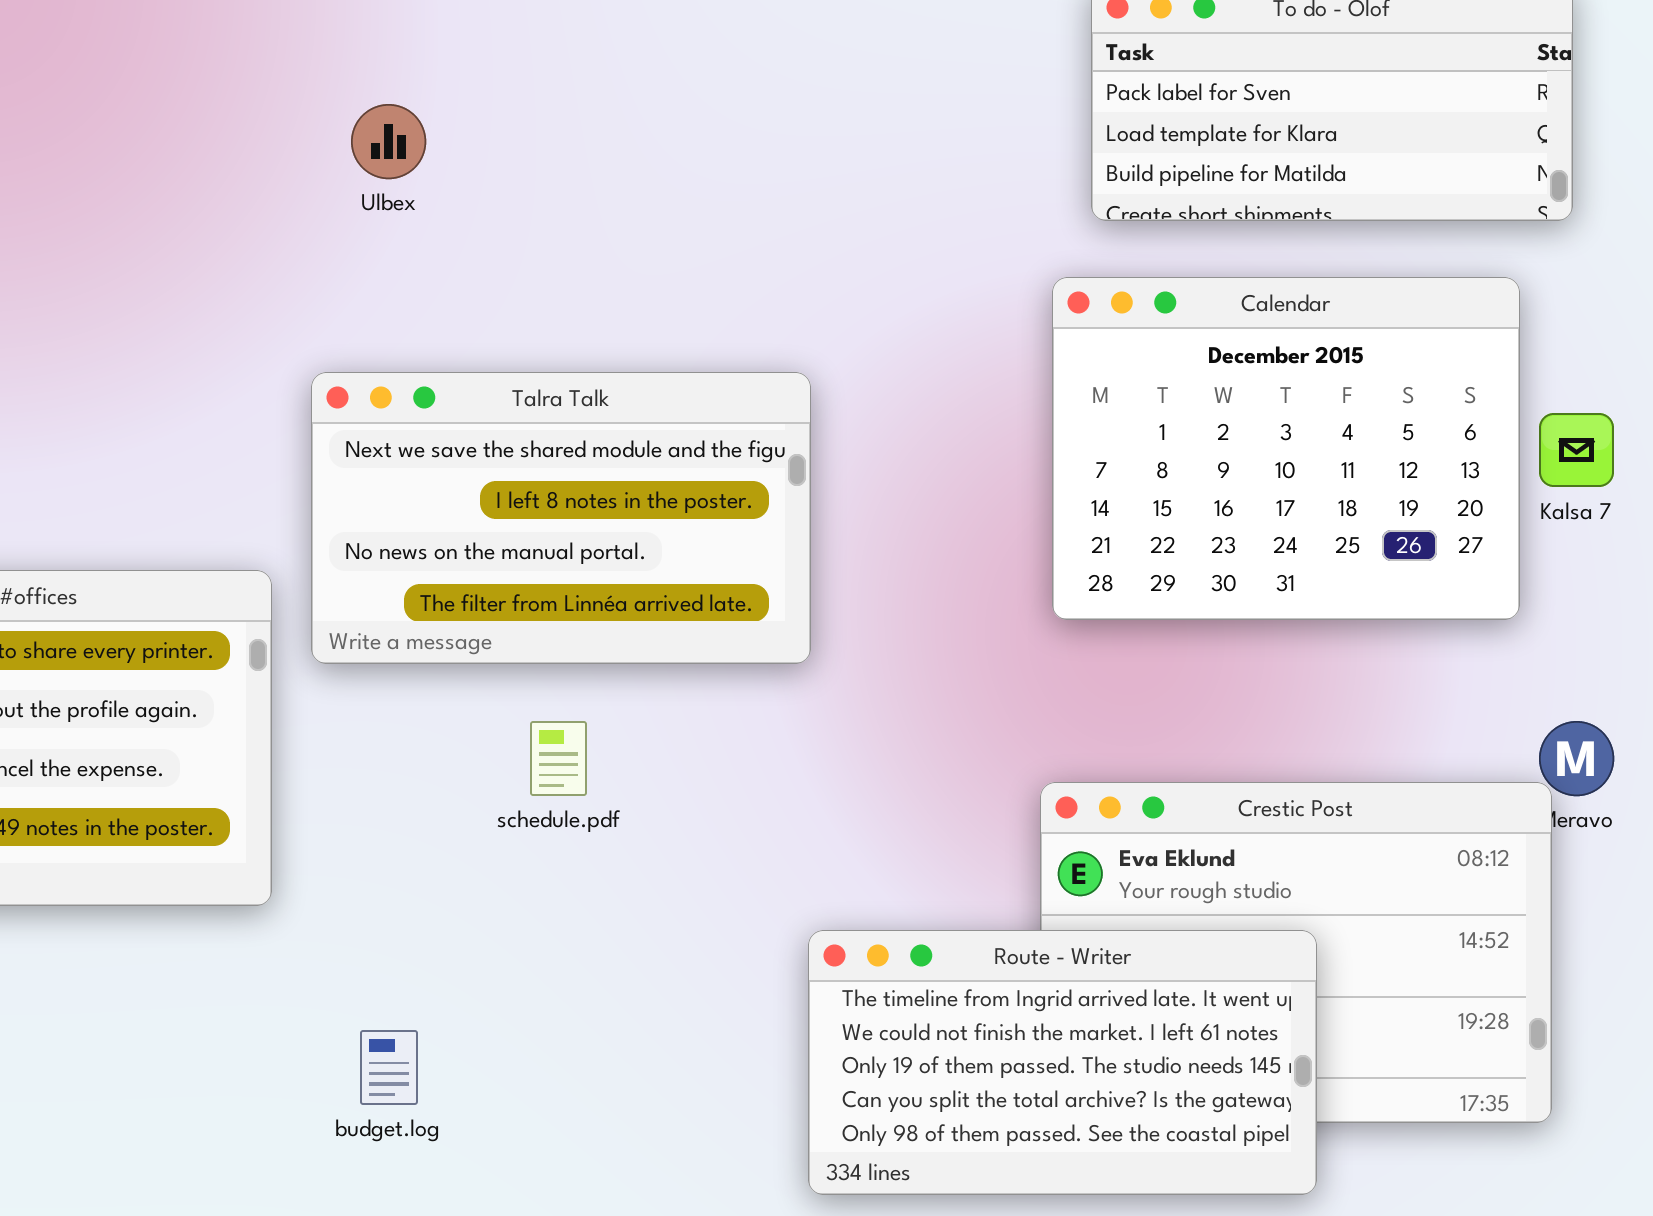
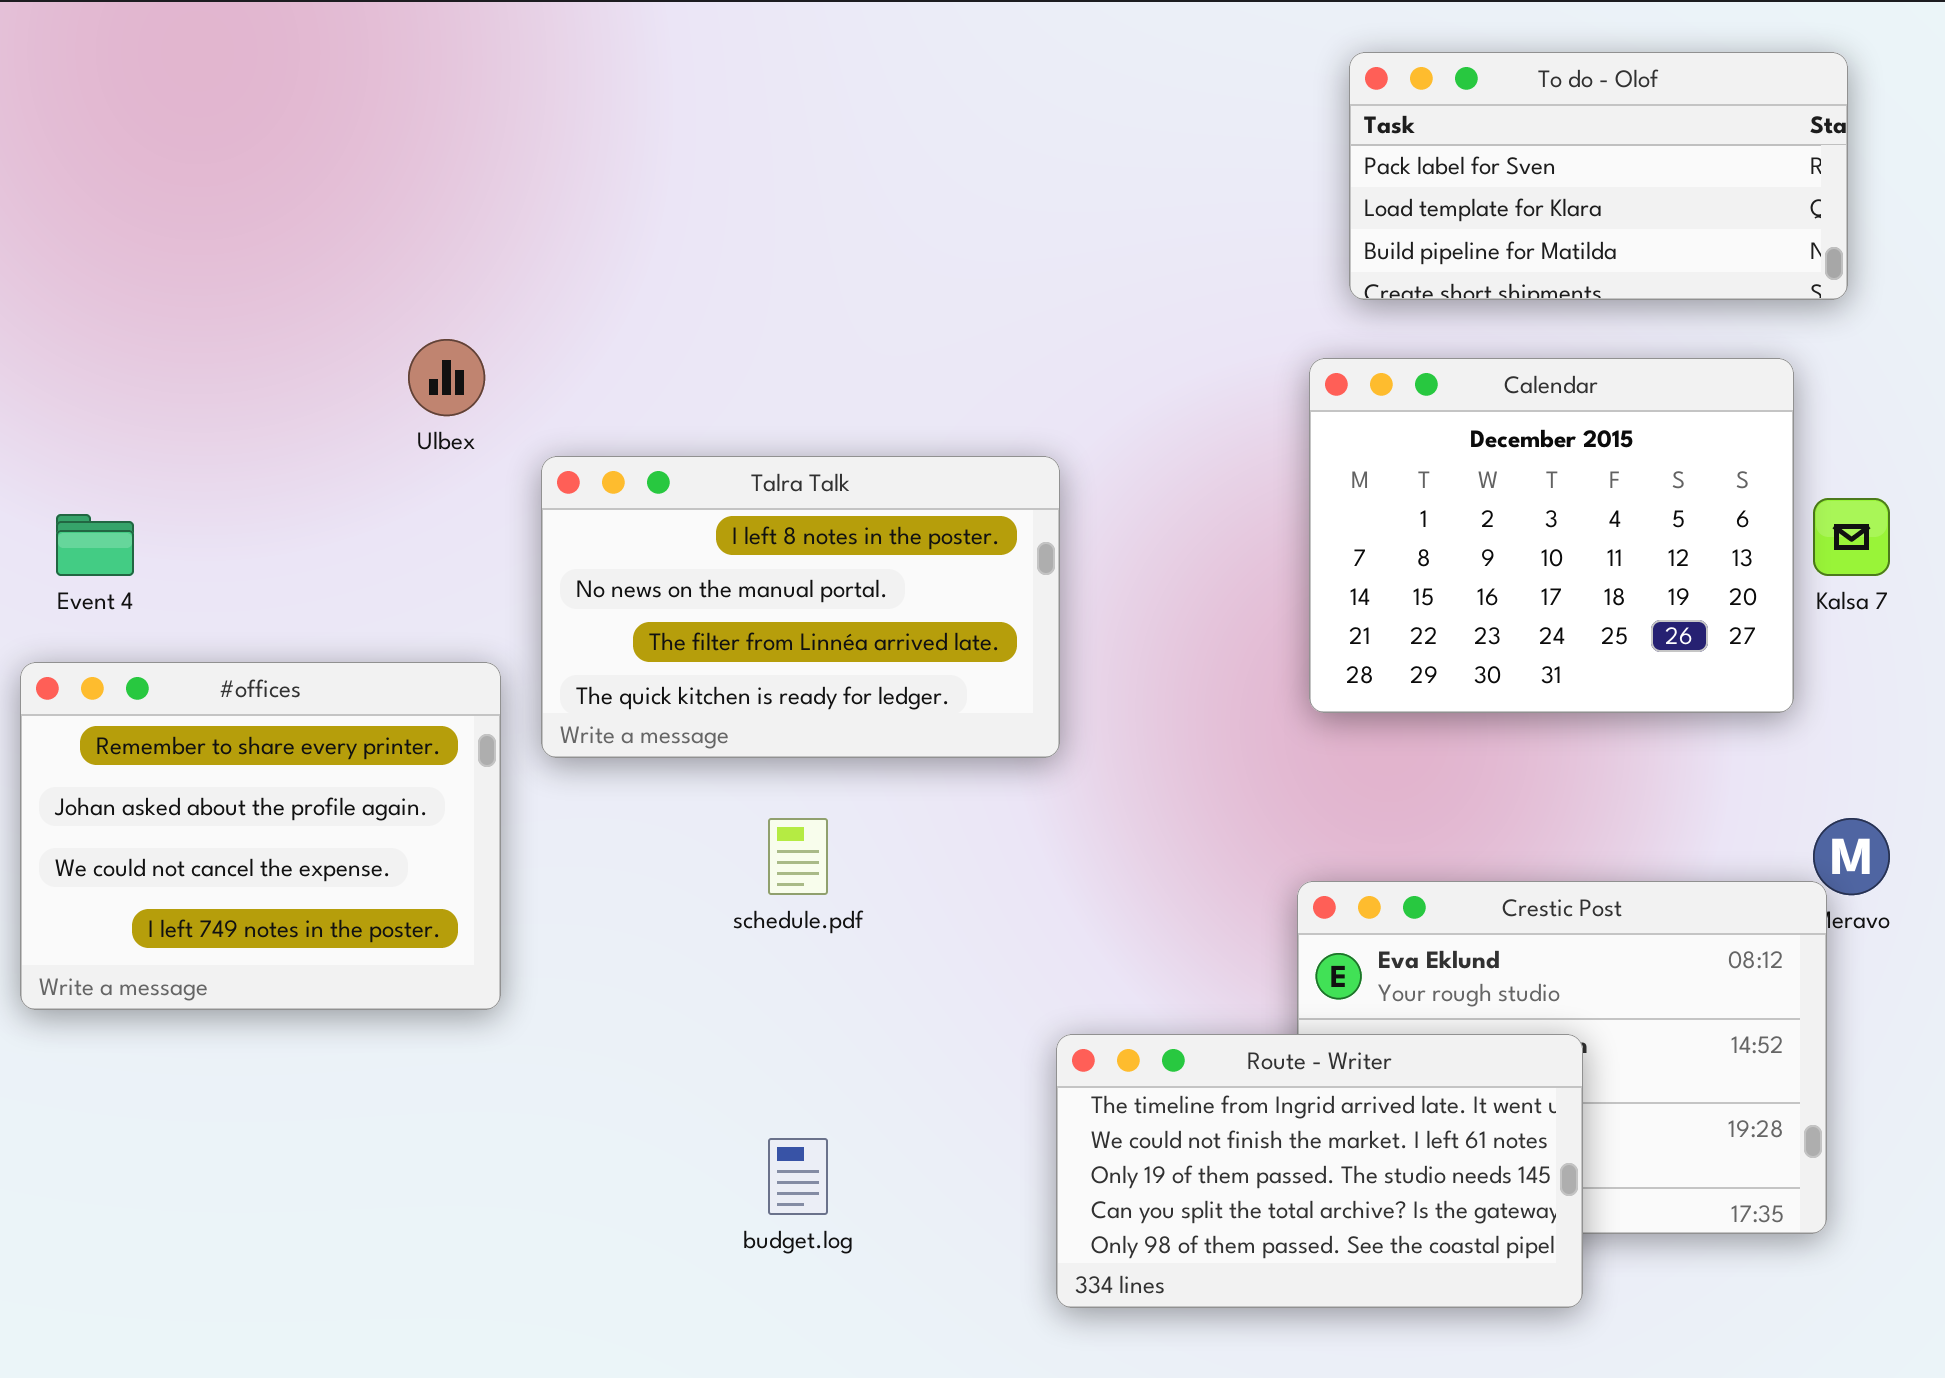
Ulbex: [351,104,426,179] -> [408,339,485,416], moved
Talra Talk: [311,372,811,664] -> [541,456,1060,758], scrolled down 1 row
budget.log: [360,1030,418,1105] -> [768,1138,828,1215], moved

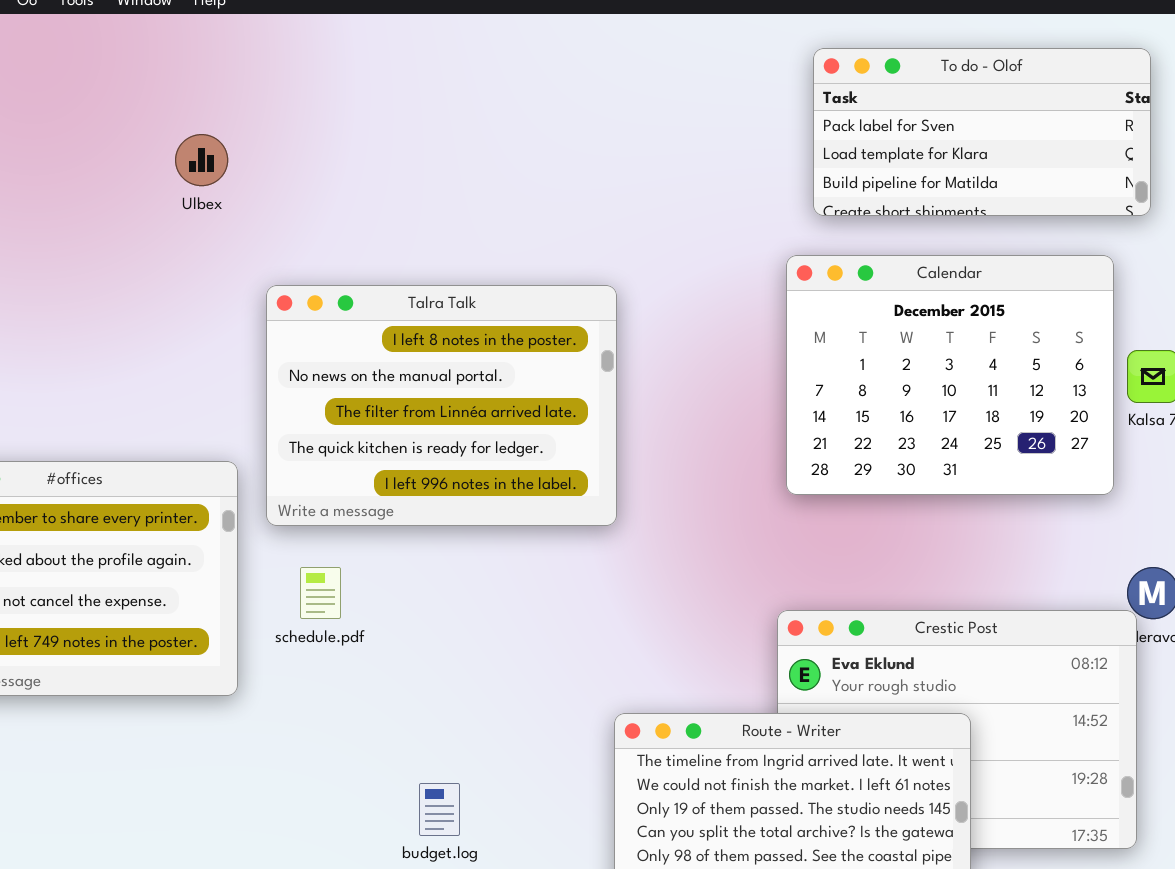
Ulbex: [408,339,485,416] -> [175,134,228,186], moved
Talra Talk: [541,456,1060,758] -> [266,285,617,526], resized
schedule.pdf: [768,818,828,895] -> [300,567,341,619], moved

